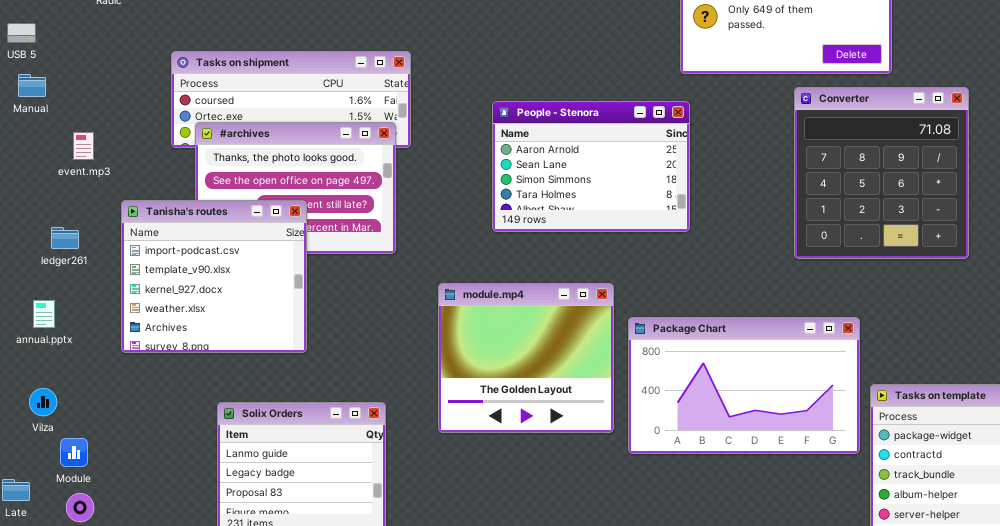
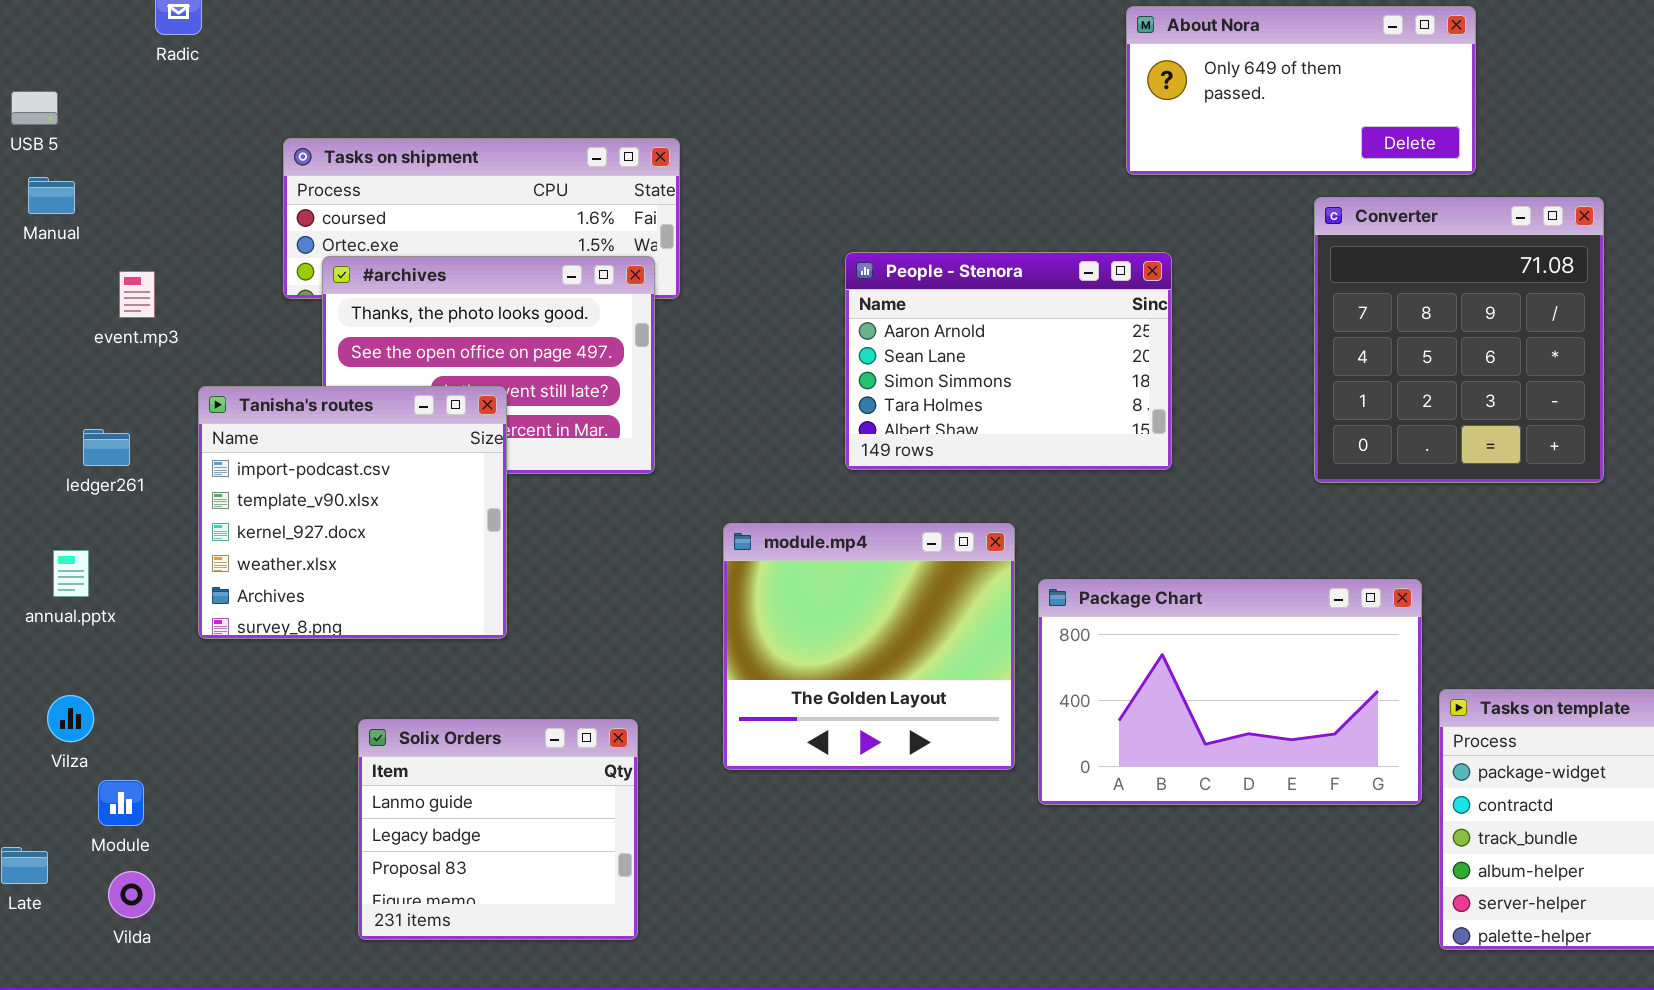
People - Stenora: [492,101,690,232] -> [845,252,1172,470], moved

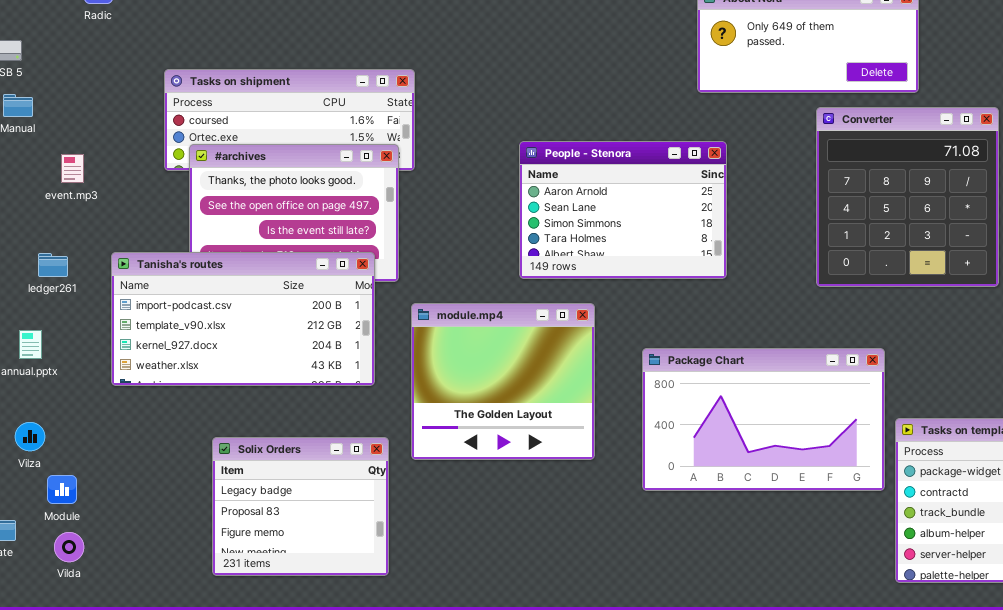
Tanisha's routes: [198,386,507,639] -> [111,252,375,386], resized
module.mp4: [723,523,1015,770] -> [411,303,595,460], moved
Solix Orders: [358,719,638,940] -> [212,437,389,576], scrolled down 1 row

